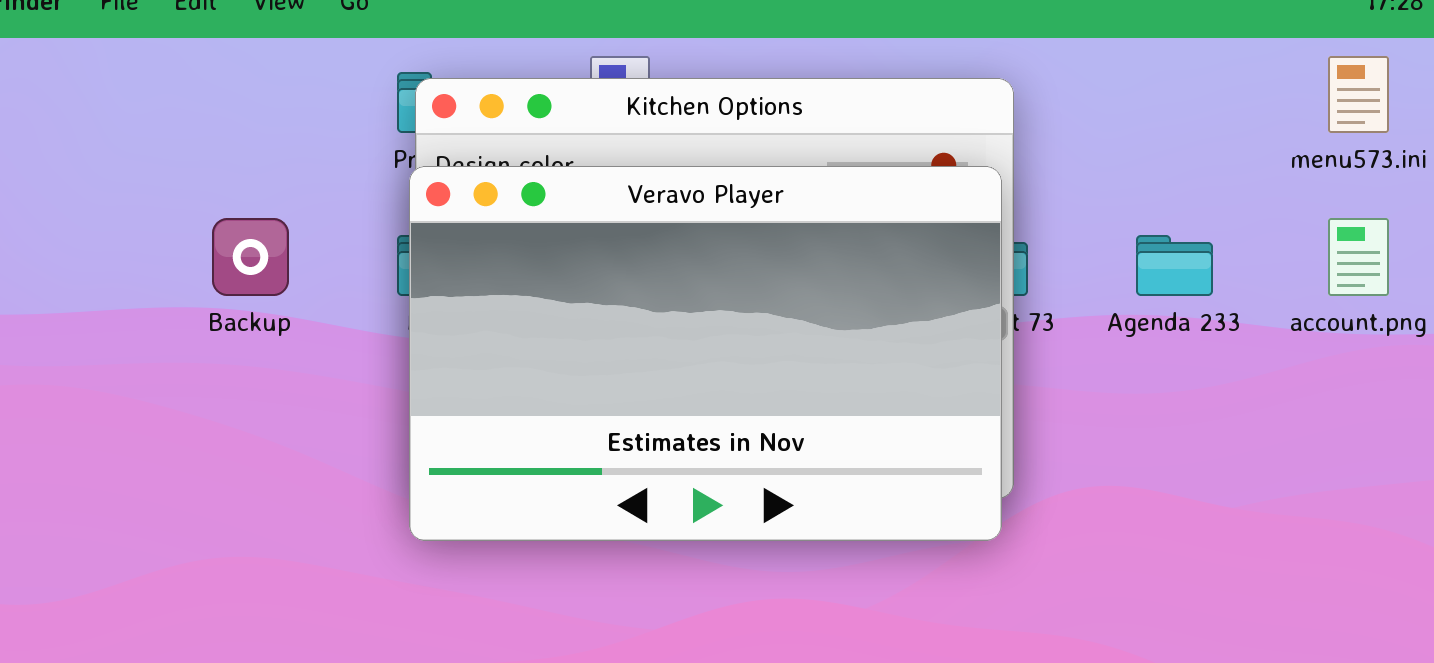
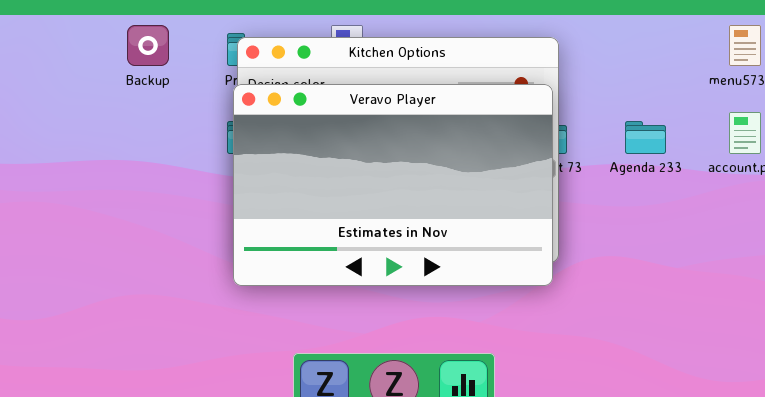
Backup: [212,218,289,296] -> [127,25,169,66], moved

